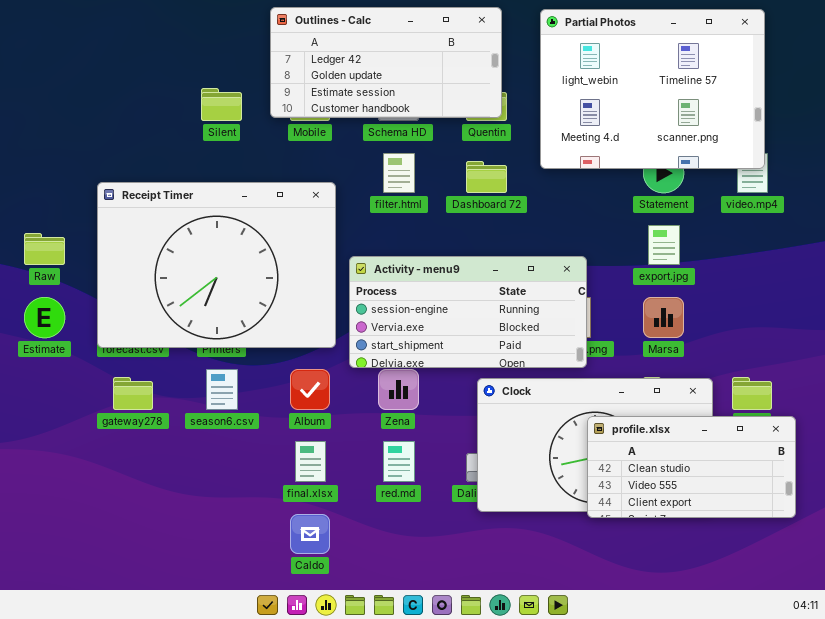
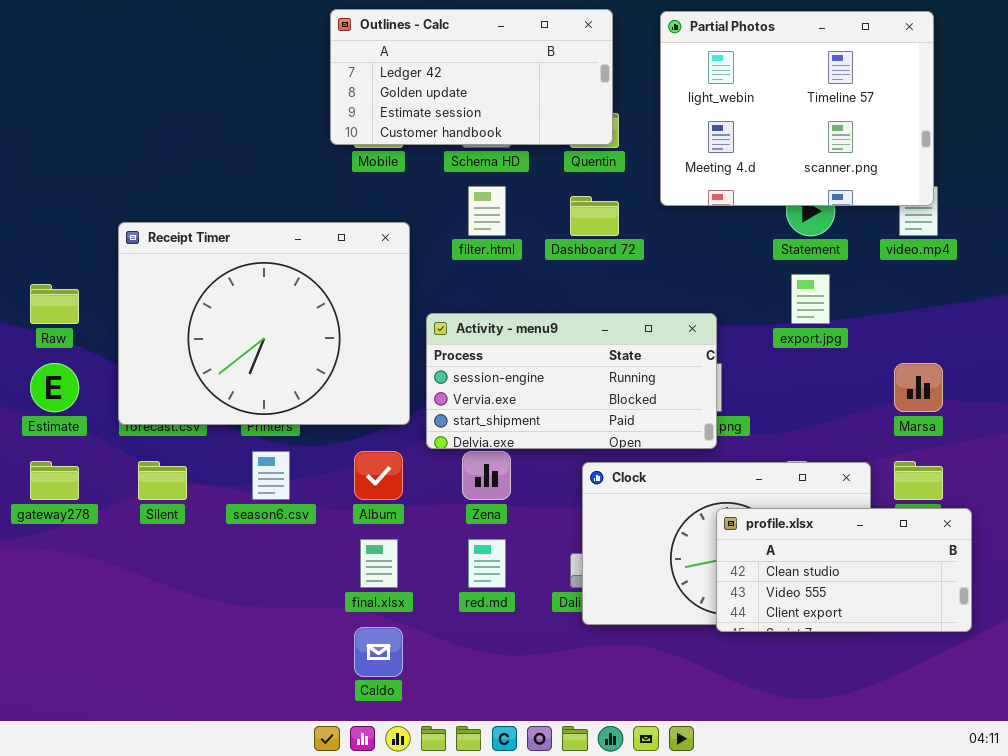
Silent: [201,88,242,121] -> [138,461,187,500], moved
Marsa: [643,297,684,338] -> [894,363,943,412], moved
gateway278: [113,377,153,410] -> [30,461,79,500], moved

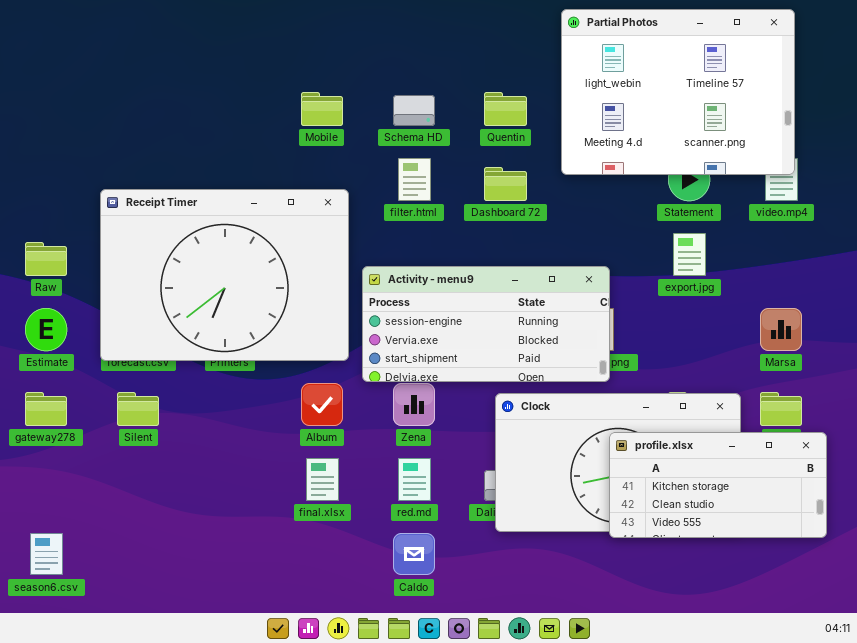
Outlines - Calc: [330,9,613,145] -> none, closed
season6.csv: [252,451,290,500] -> [30,533,63,575], moved
profile.xlsx: [716,508,972,632] -> [609,432,827,538], scrolled up 1 row
Caldo: [354,627,403,677] -> [393,533,435,575], moved

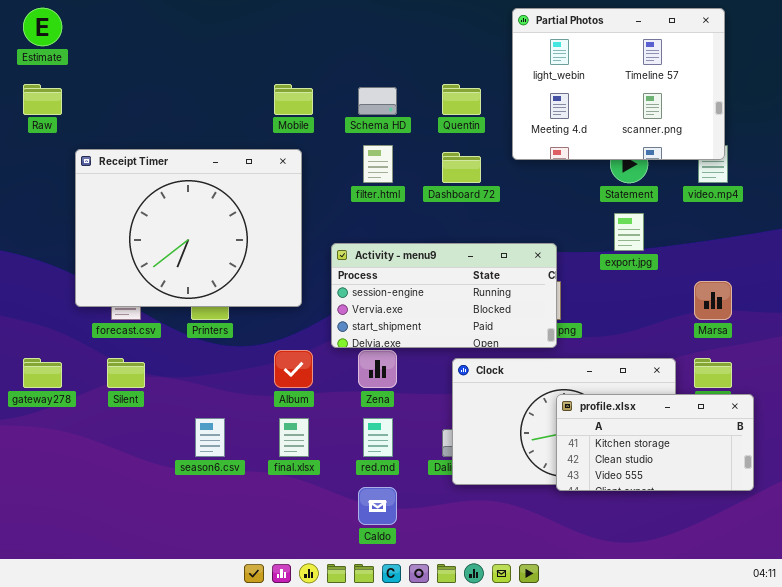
Receipt Timer: [100,189,349,361] -> [75,149,302,307], moved
Raw: [25,242,67,276] -> [23,84,62,115], moved
Estimate: [25,308,67,351] -> [23,8,62,46], moved
season6.csv: [30,533,63,575] -> [195,418,225,457], moved

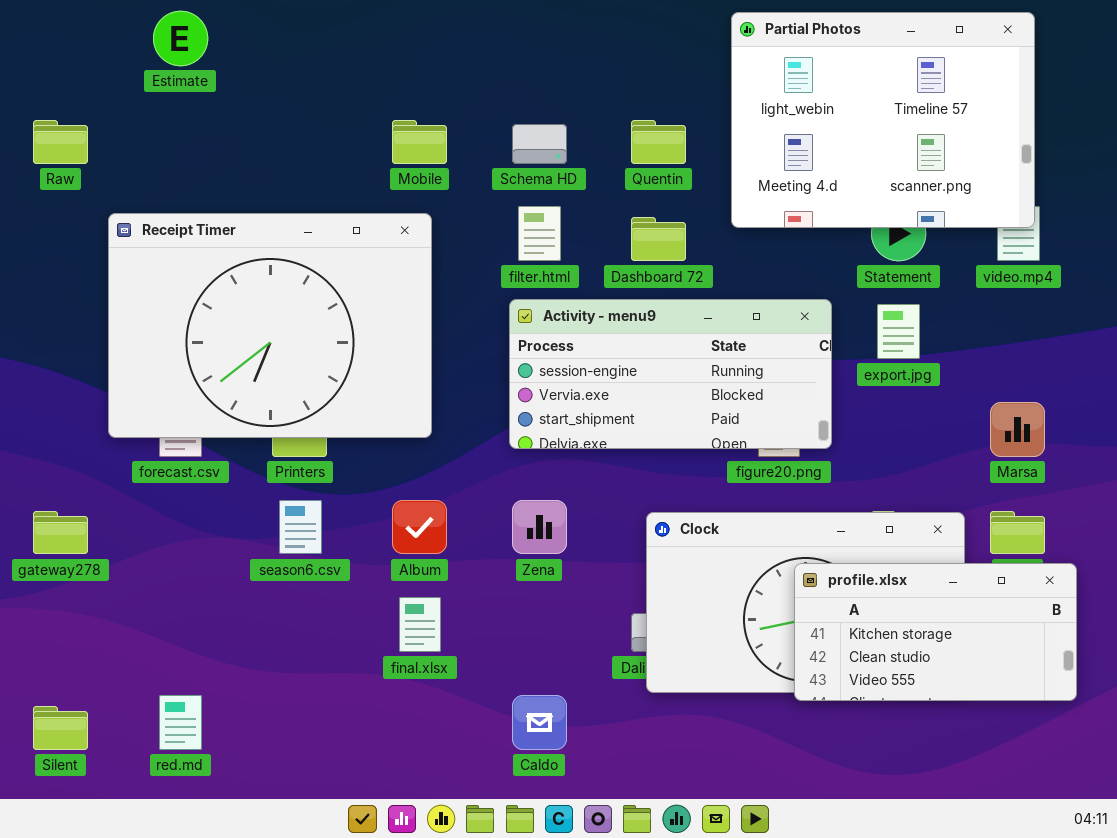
Estimate: [23,8,62,46] -> [153,11,208,66], moved
Activity - menu9: [331,243,557,348] -> [509,299,832,449], moved
Silent: [107,358,145,388] -> [33,706,88,750], moved
season6.csv: [195,418,225,457] -> [279,500,322,554], moved
red.md: [363,418,393,457] -> [159,695,202,750], moved

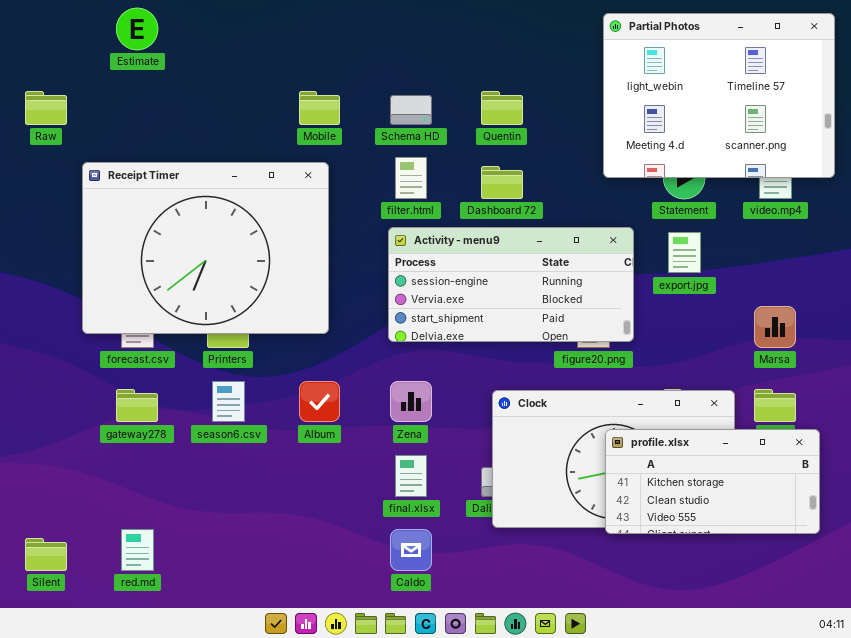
Partial Photos: [731,12,1035,228] -> [603,13,835,178], moved
gateway278: [33,511,88,554] -> [116,389,158,422], moved
final.xlsx: [399,597,441,652] -> [395,455,427,497], moved

